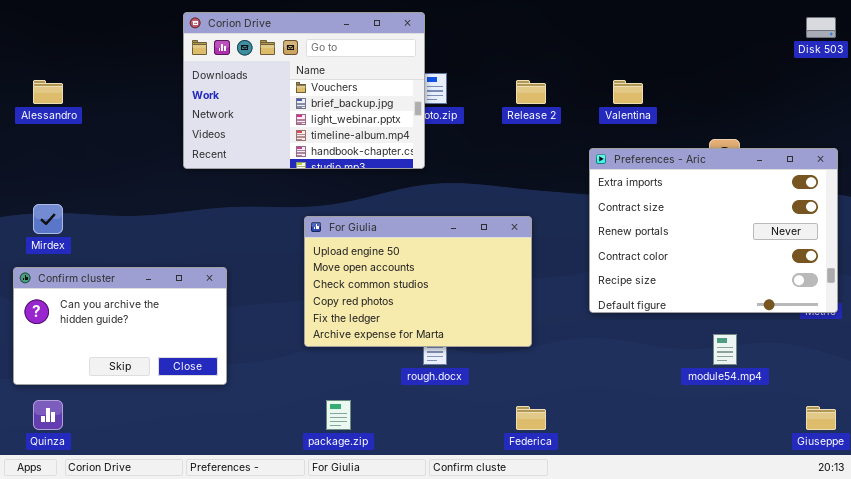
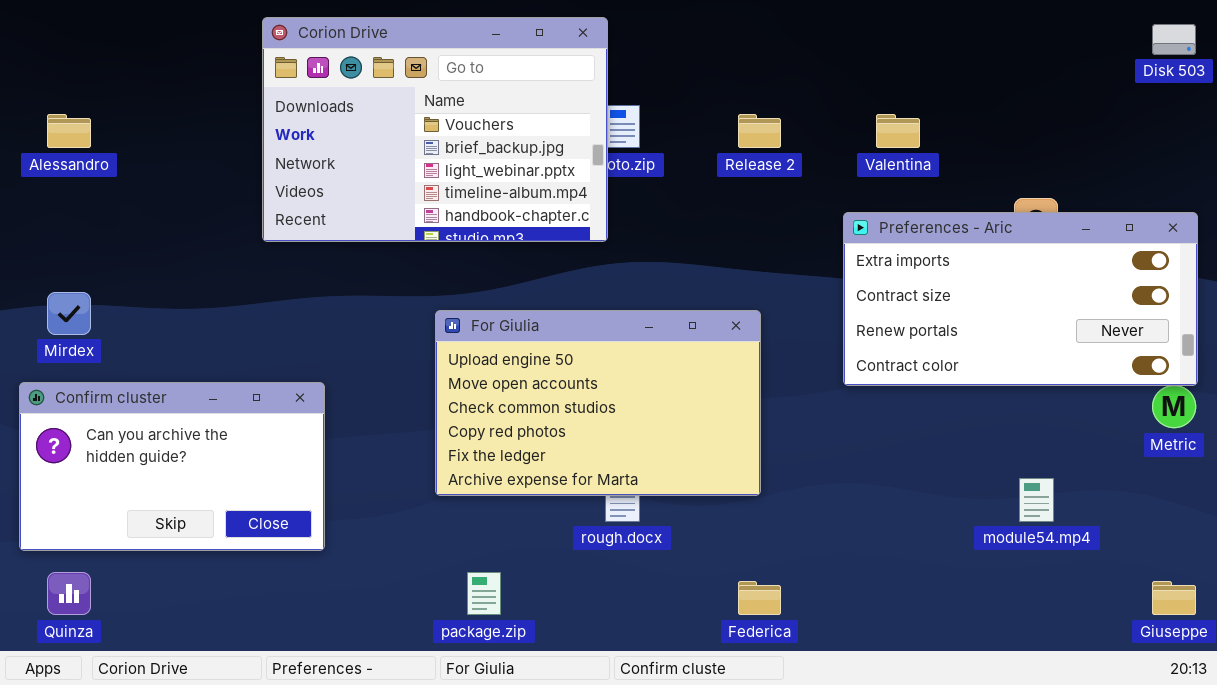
Preferences - Aric: [589,148,838,313] -> [843,212,1198,386], resized

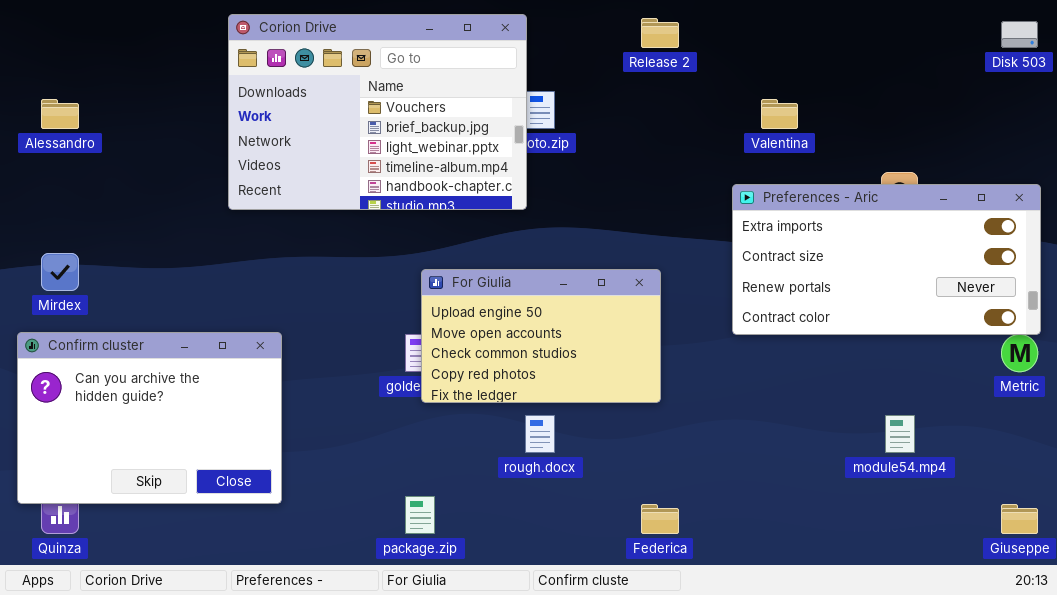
Release 2: [738,114,781,148] -> [641,18,679,48], moved
For Giulia: [435,310,761,496] -> [421,269,661,403], resized
Confirm cluster: [19,382,325,551] -> [17,332,282,504], resized

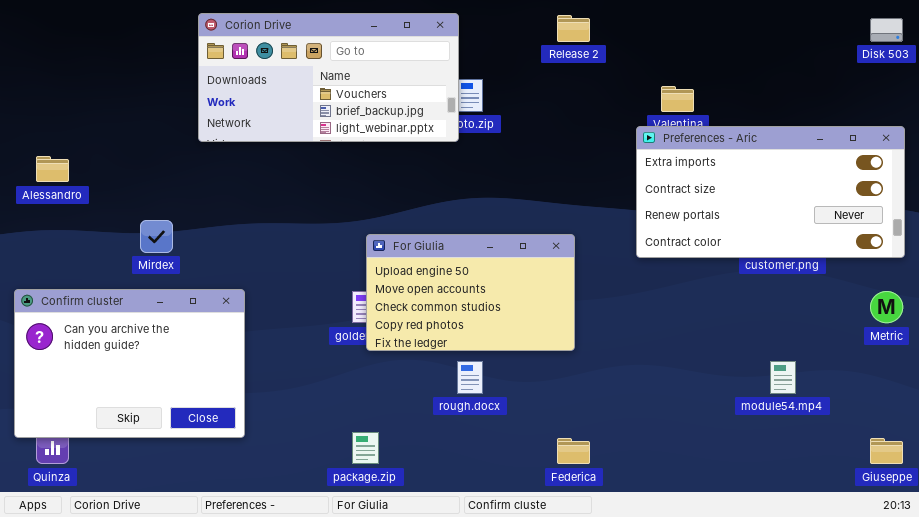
Corion Drive: [228,14,527,210] -> [198,13,459,142], resized
Alessandro: [41,99,79,129] -> [36,156,69,182], moved
Preferences - Aric: [732,184,1041,335] -> [636,126,905,258], moved
Mirdex: [41,253,79,291] -> [140,220,173,253], moved

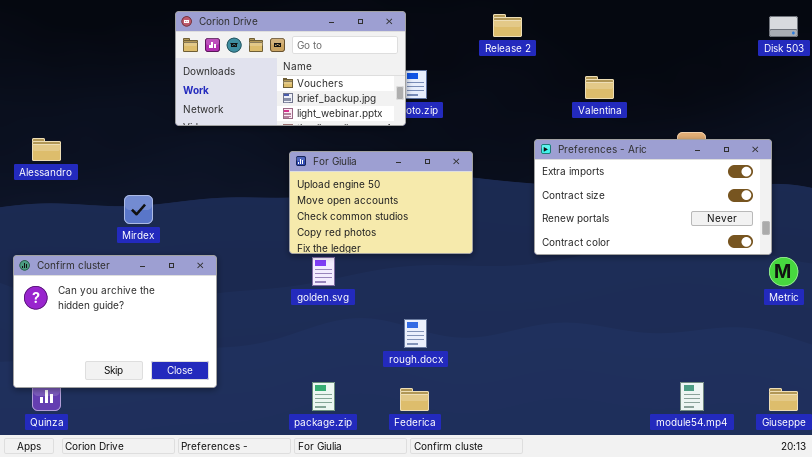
Preferences - Aric: [636,126,905,258] -> [534,139,772,255], moved
For Giulia: [366,234,575,351] -> [289,151,473,254], moved
module54.mp4: [770,361,796,394] -> [680,382,704,411], moved
Federica: [557,438,590,464] -> [400,388,429,411], moved

